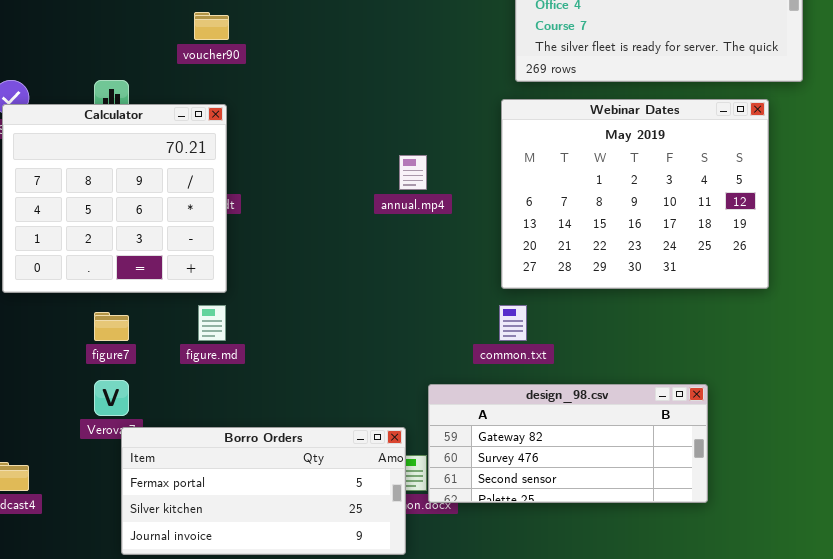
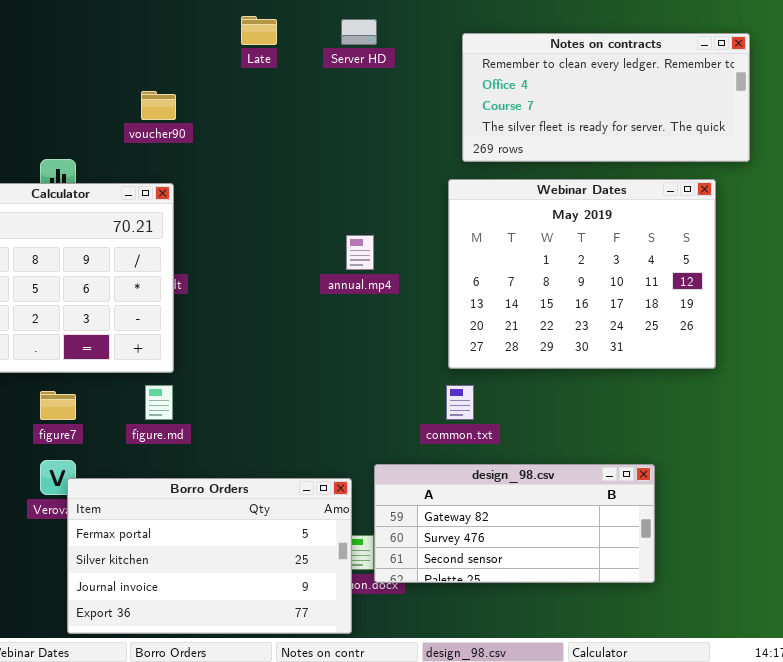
Borro Orders: [121,427,406,555] -> [67,478,352,634], resized

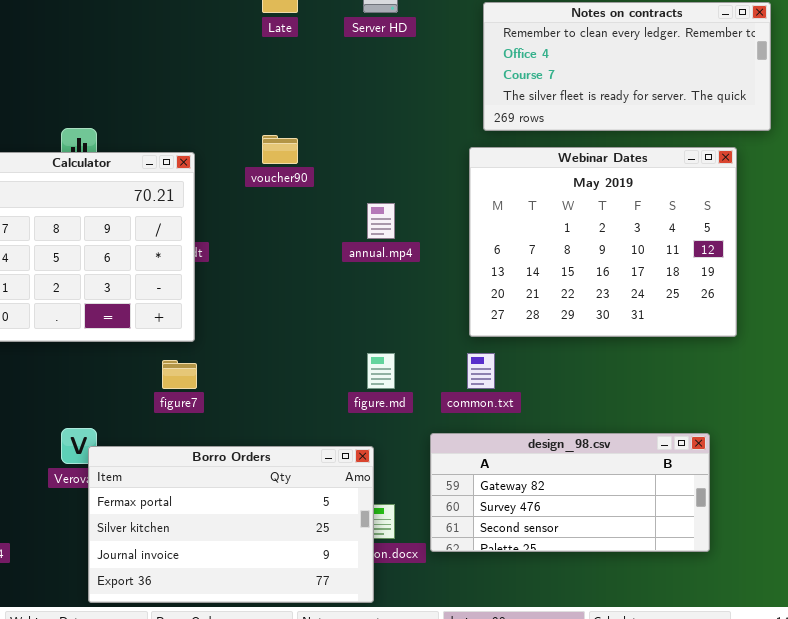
voucher90: [141,91,176,120] -> [262,135,298,164], moved
figure.md: [145,385,173,420] -> [367,353,395,389], moved
figure7: [40,391,76,420] -> [162,360,197,389], moved
design_98.csv: [374,464,655,583] -> [430,433,710,552], moved

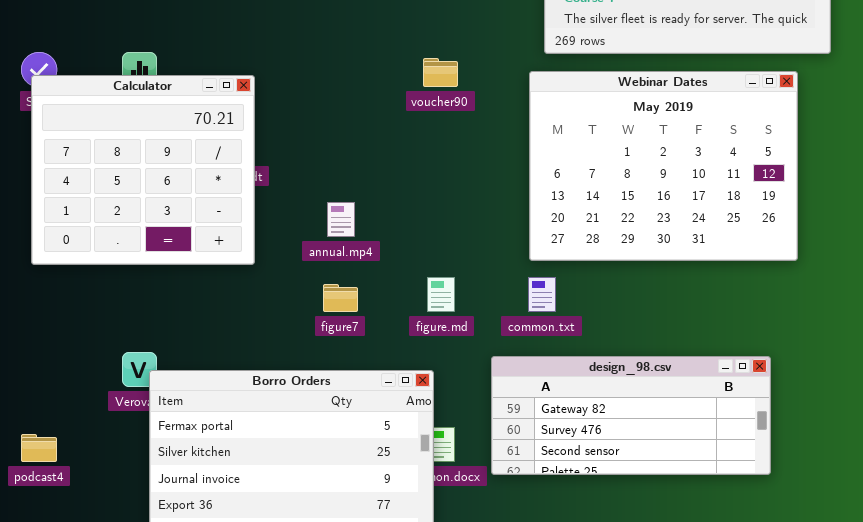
voucher90: [262,135,298,164] -> [423,58,458,87], moved
annual.mp4: [367,203,395,239] -> [327,202,355,237], moved
figure7: [162,360,197,389] -> [323,284,358,312], moved

